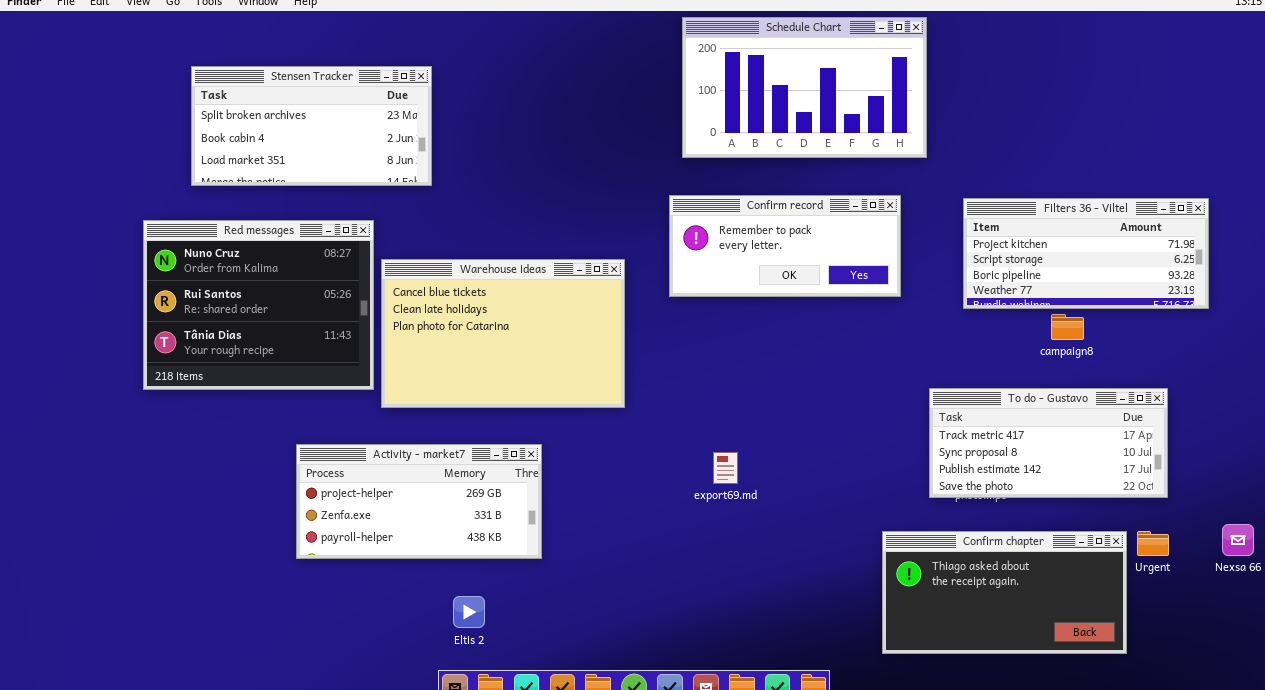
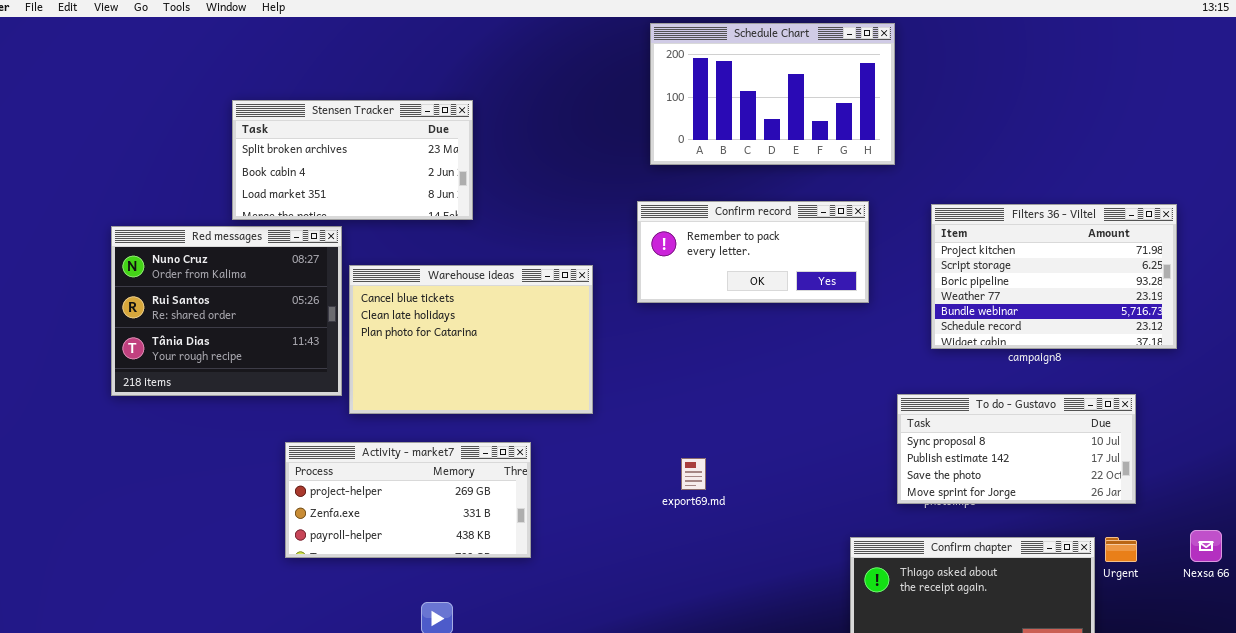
Stensen Tracker: [191,66,432,186] -> [232,100,473,220], moved
Filters 36 - Viltel: [963,198,1209,309] -> [931,204,1177,349], resized
To do - Gustavo: [929,388,1168,498] -> [897,394,1136,504], scrolled down 1 row
Activity - market7: [296,444,542,559] -> [285,442,531,558], moved

